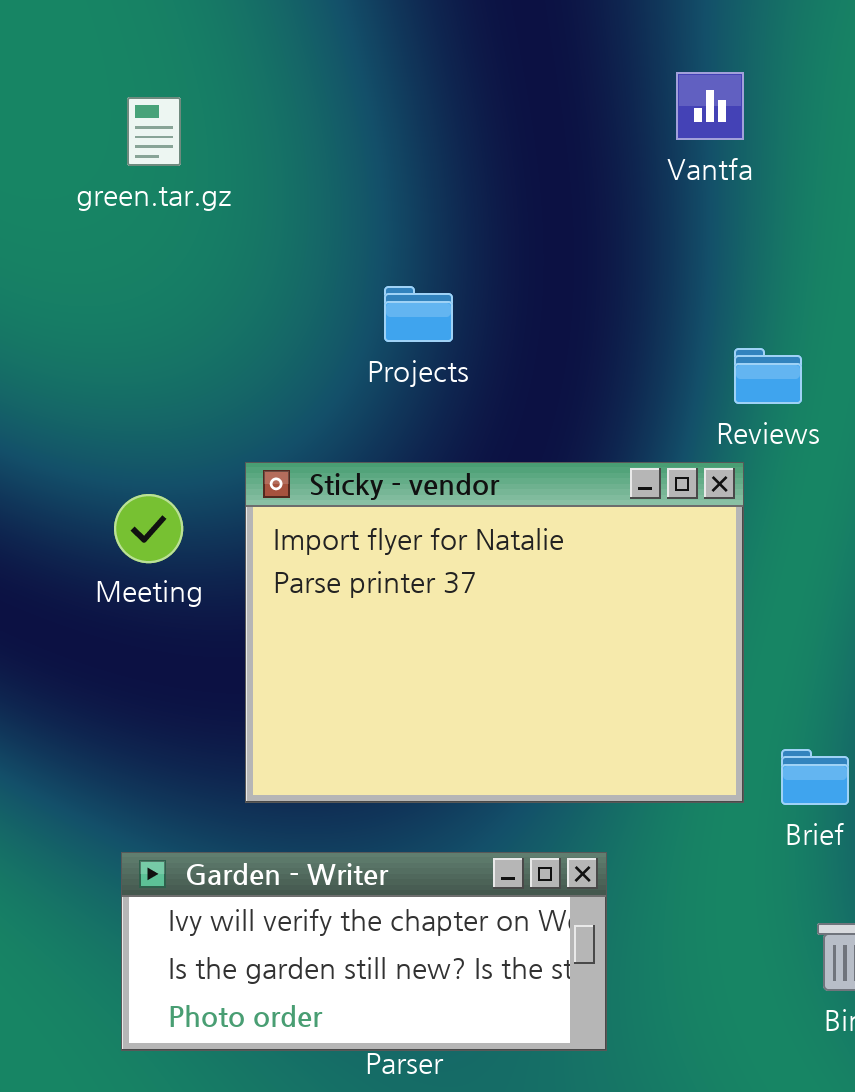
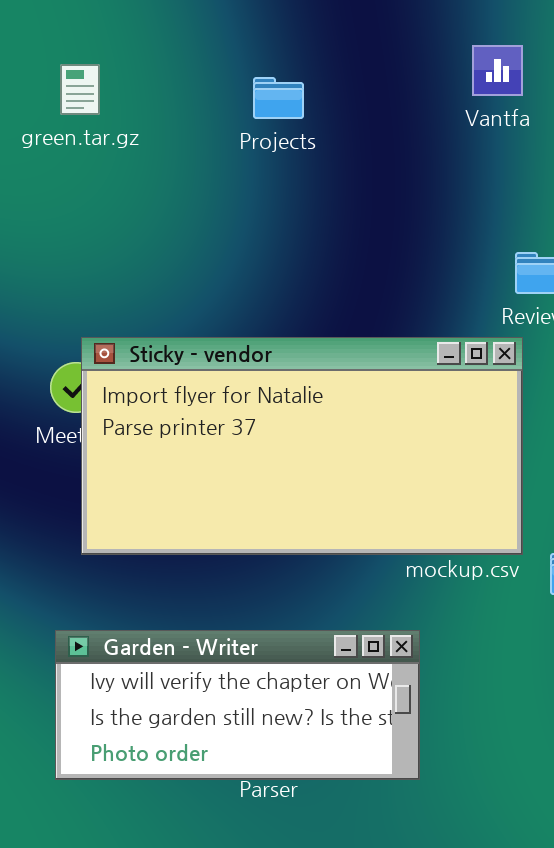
Projects: [384,286,453,342] -> [253,77,304,119], moved
Sticky - vendor: [245,462,744,803] -> [81,337,523,555], resized

